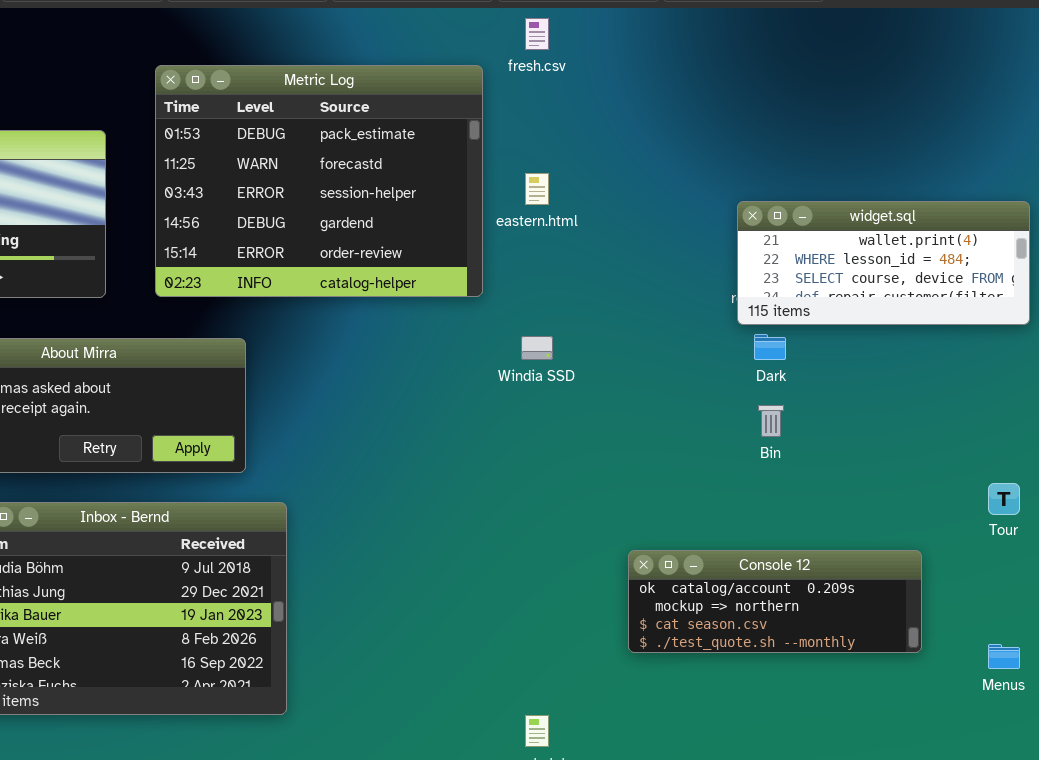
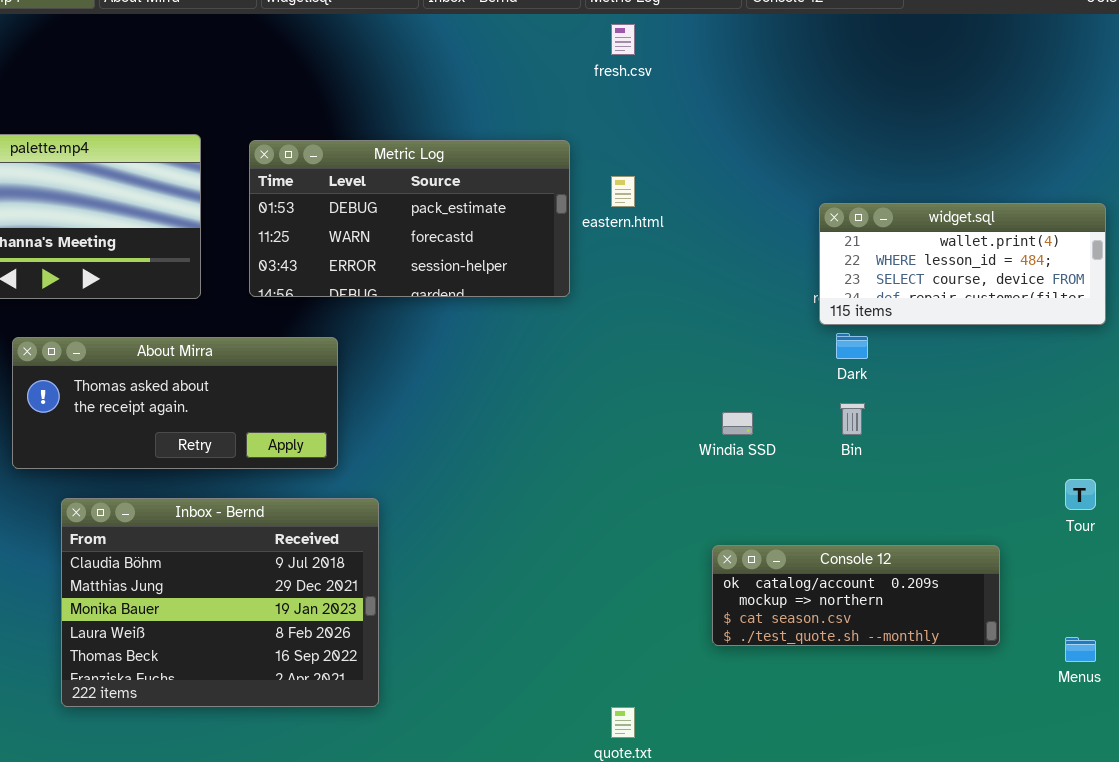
Metric Log: [155,65,483,297] -> [249,140,570,297], resized
Windia SSD: [521,336,553,360] -> [722,412,753,435], moved

